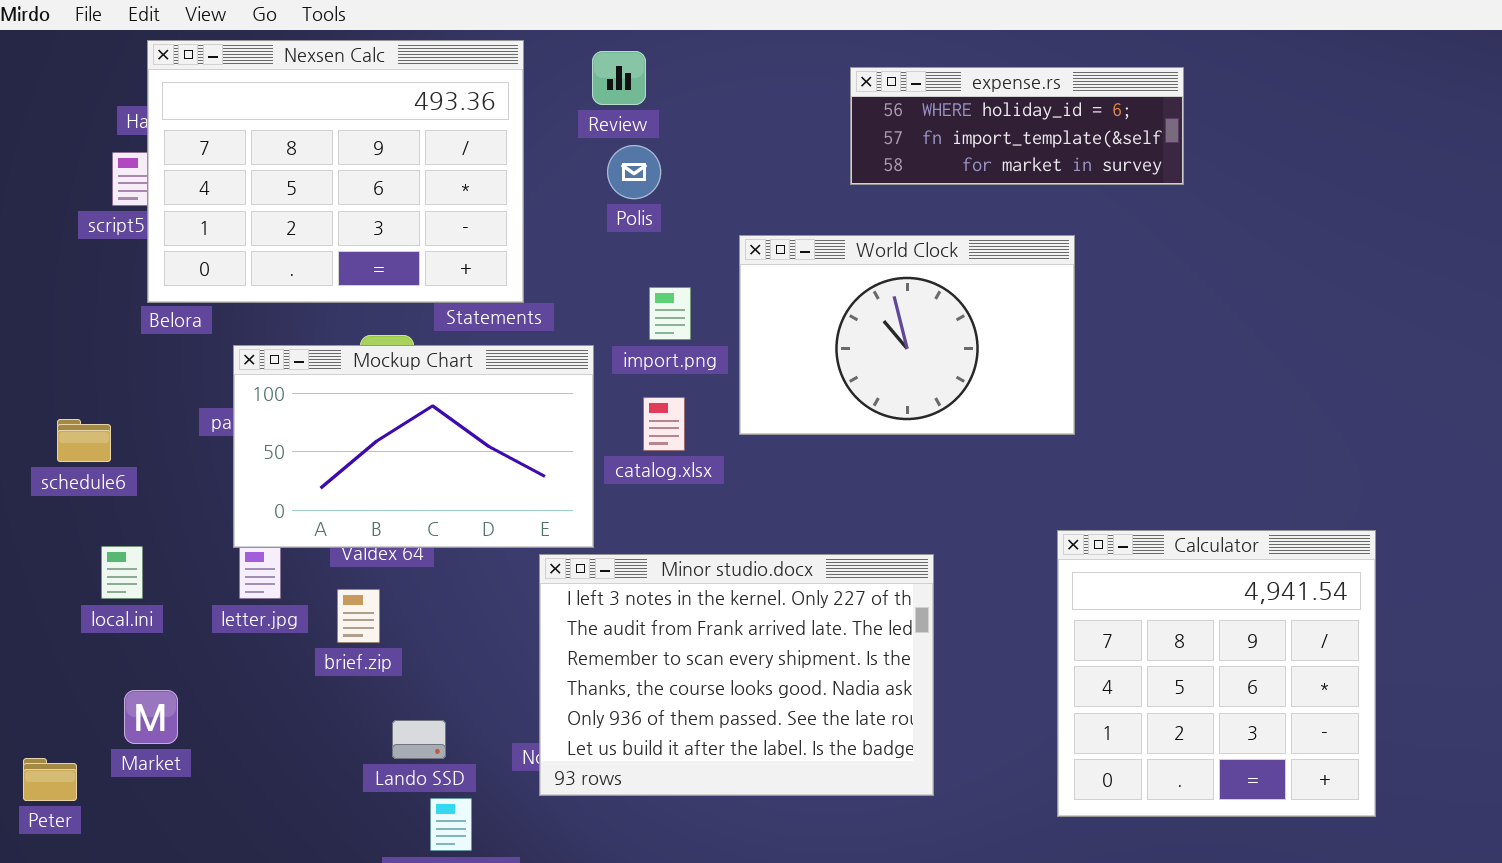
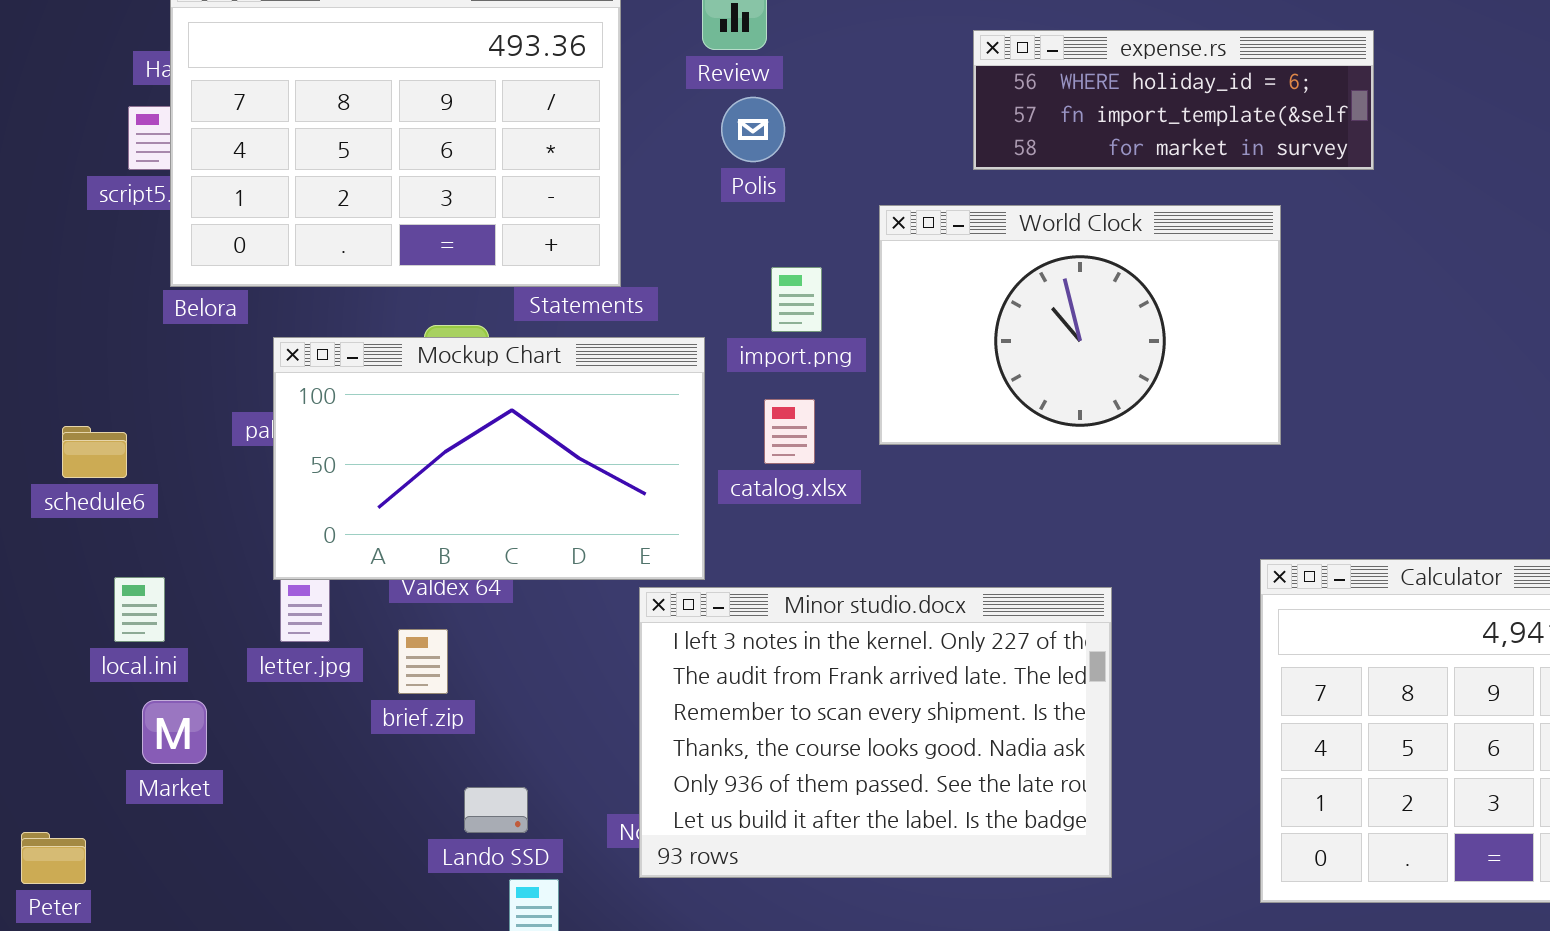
expense.rs: [850,67,1184,185] -> [973,30,1374,170], moved
Market: [124,690,178,744] -> [142,700,207,764], moved

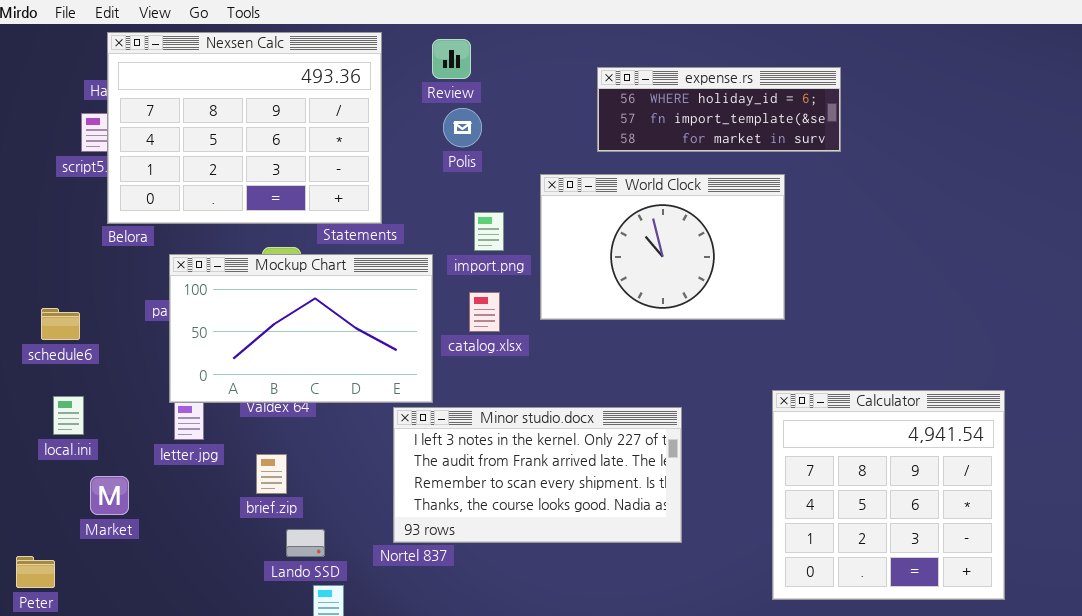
local.ini: [114,577,165,642] -> [53,396,84,435], moved
Minor studio.docx: [639,587,1112,878] -> [393,407,682,543], resized
brief.zip: [398,629,448,694] -> [256,454,287,494], moved

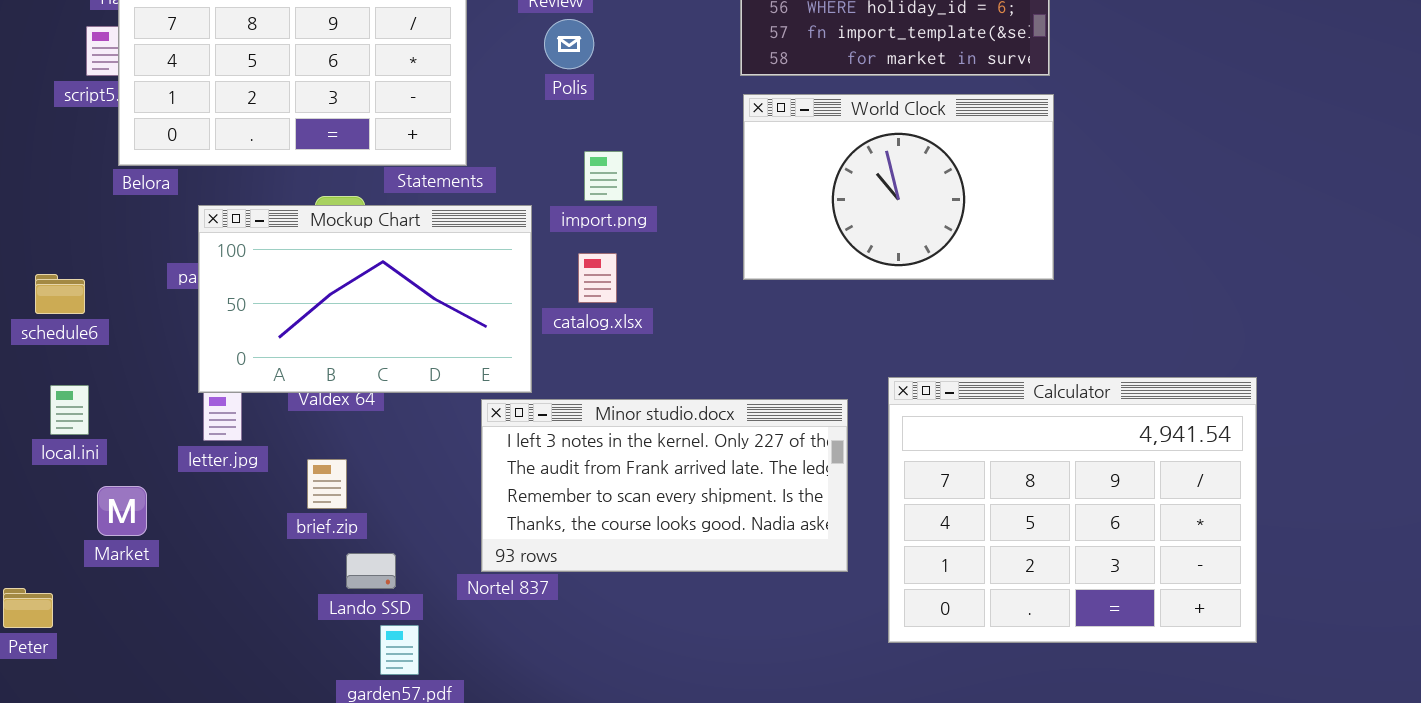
World Clock: [540,174,785,320] -> [743,94,1054,280], moved
Calculator: [772,390,1005,600] -> [888,377,1257,643], resized

